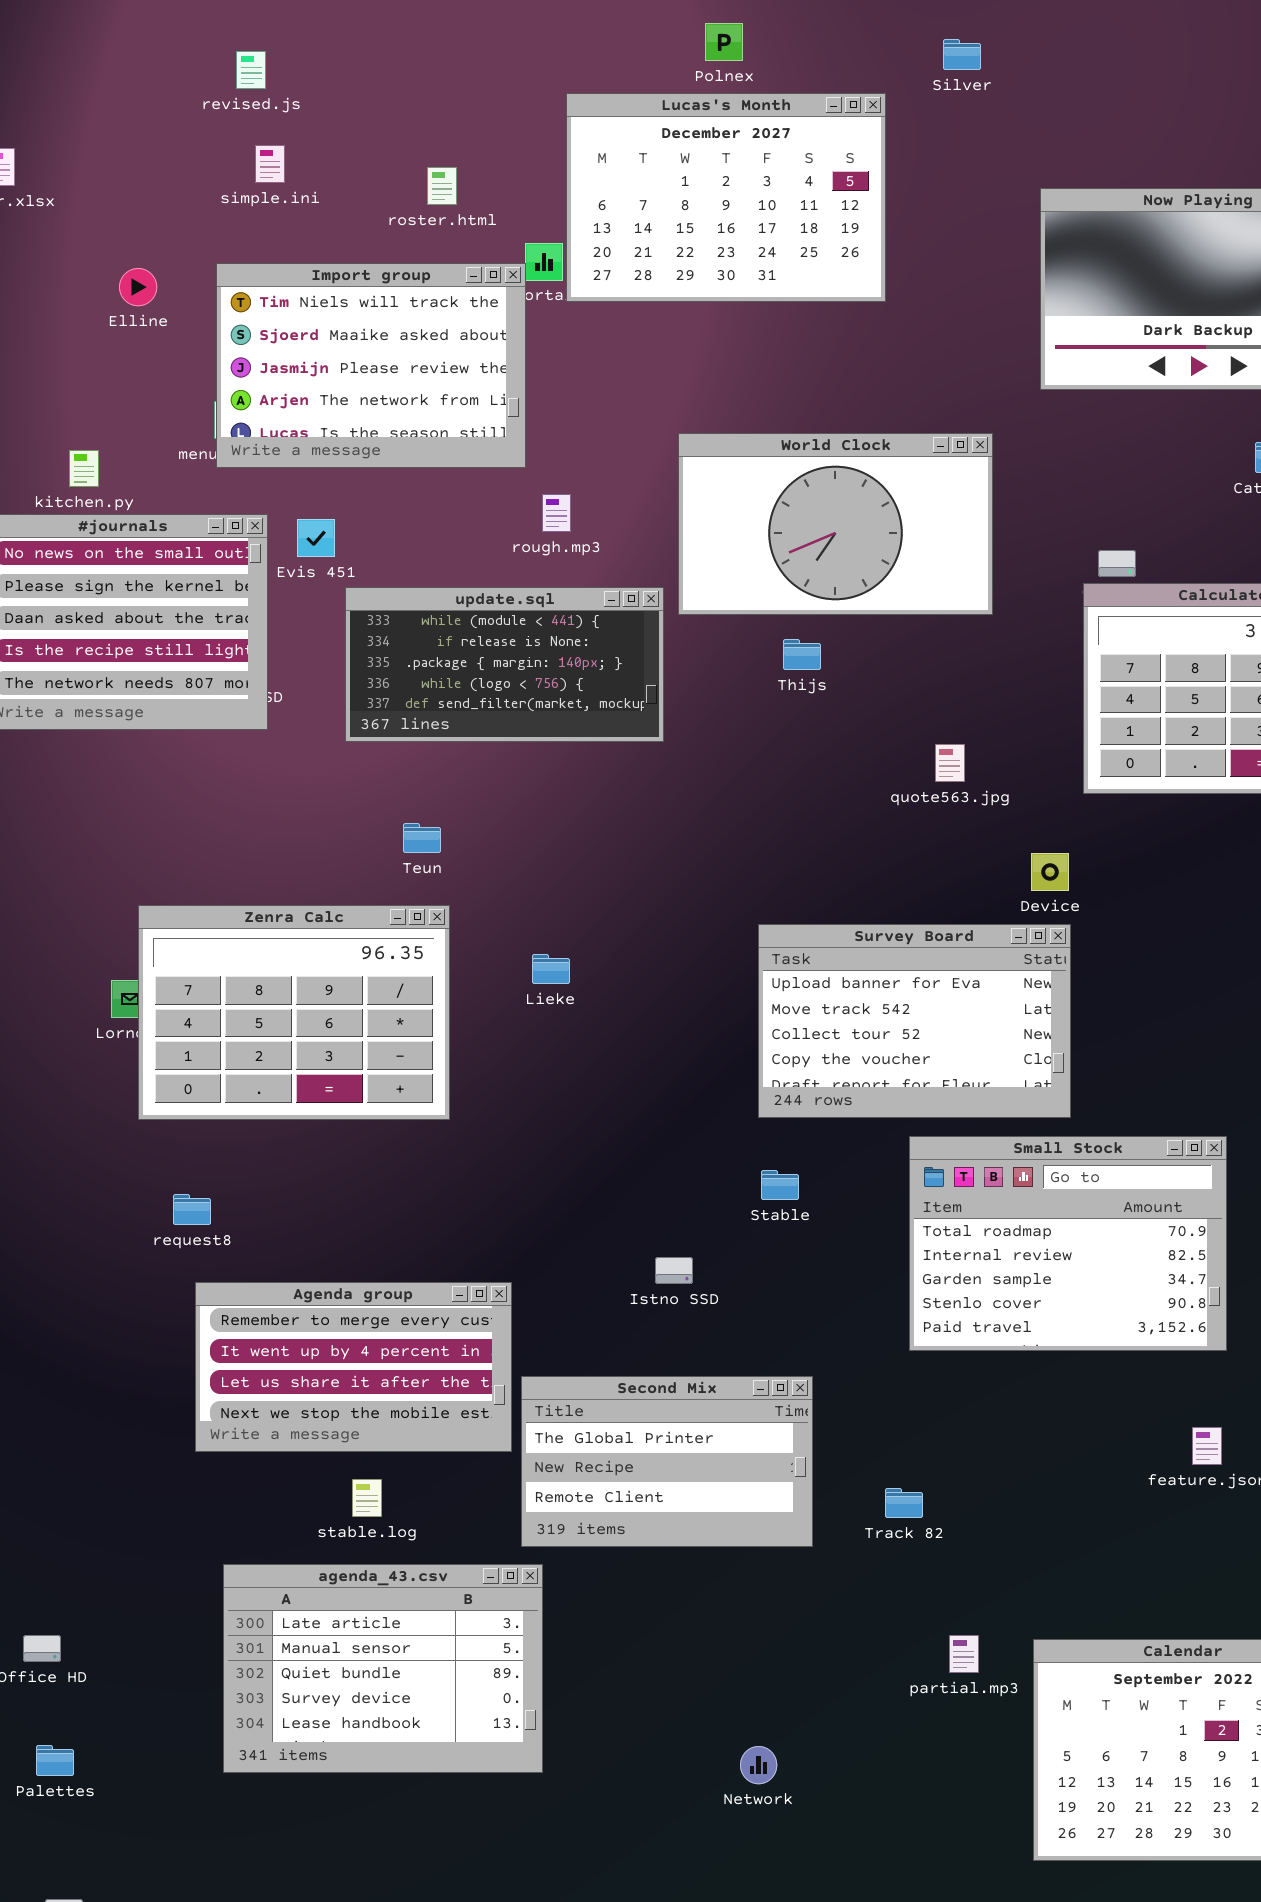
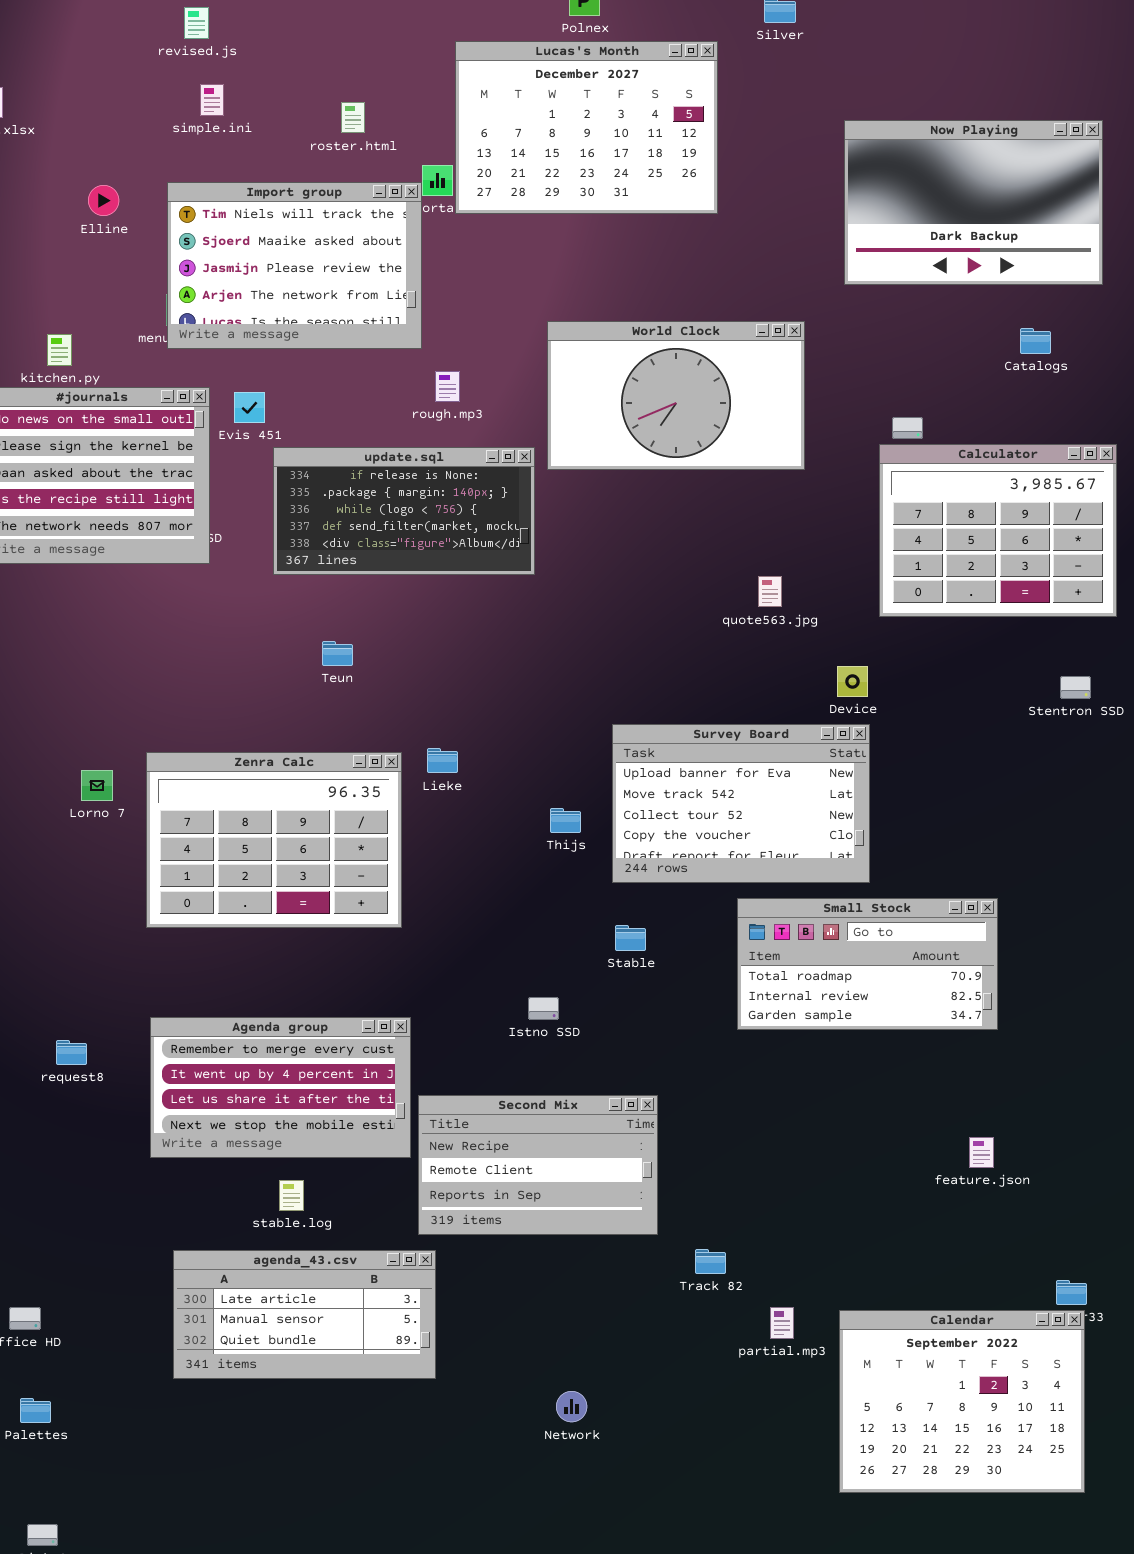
update.sql: [345,587,664,742] -> [273,447,535,575], scrolled down 1 row
Thijs: [783,639,821,670] -> [550,808,581,833], moved
Zenra Calc: [138,905,450,1120] -> [146,752,402,928], moved
Small Stock: [909,1136,1227,1351] -> [737,898,998,1030], resized
request8: [173,1194,211,1225] -> [56,1040,87,1065], moved
Second Mix: [521,1376,813,1547] -> [418,1095,658,1235], scrolled down 1 row
Track 82: [885,1488,923,1518] -> [695,1249,726,1274], moved
agenda_43.csv: [223,1564,543,1773] -> [173,1250,436,1379], resized
Network: [740,1746,777,1784] -> [556,1391,587,1422], moved

